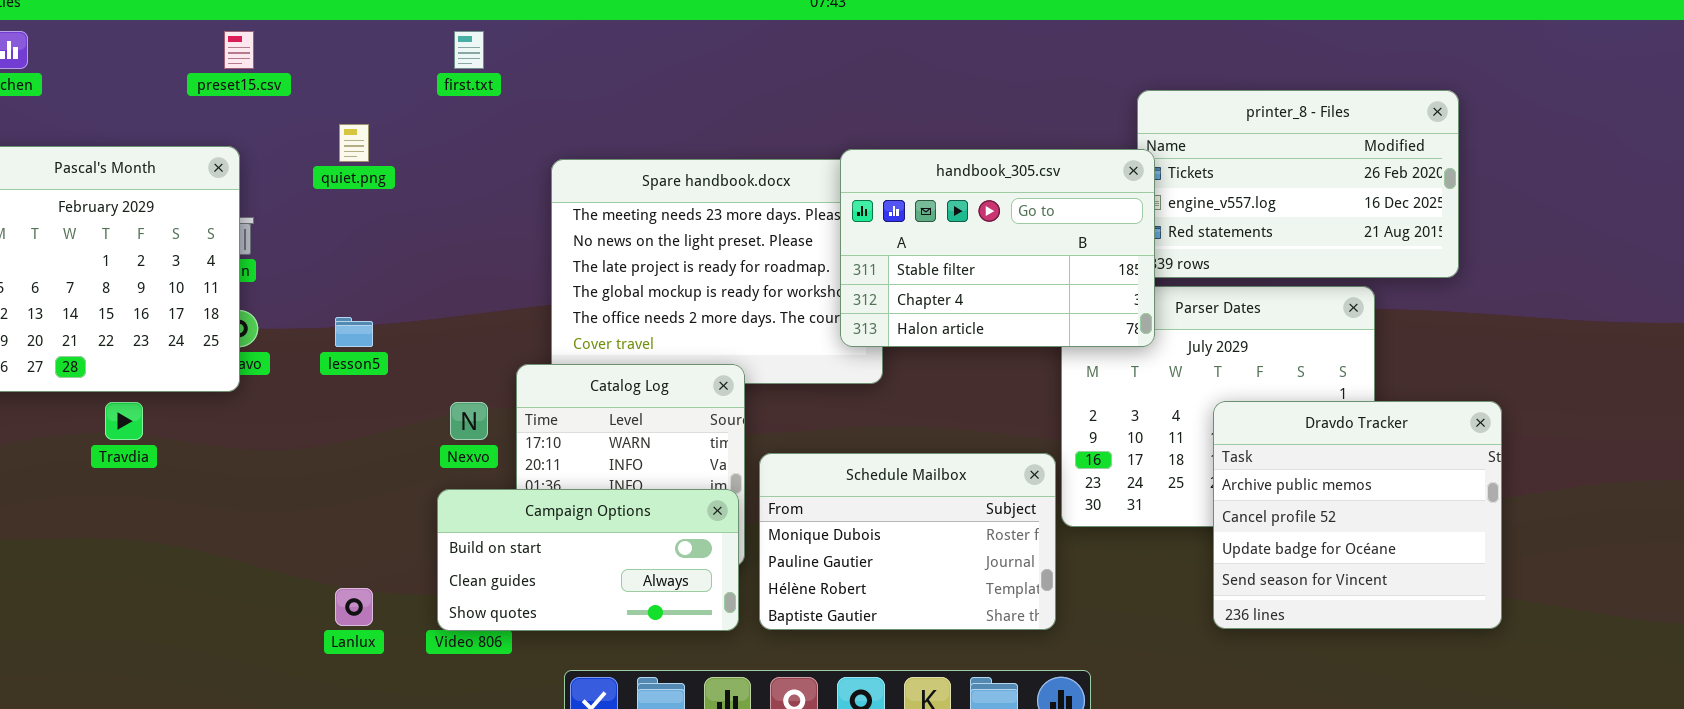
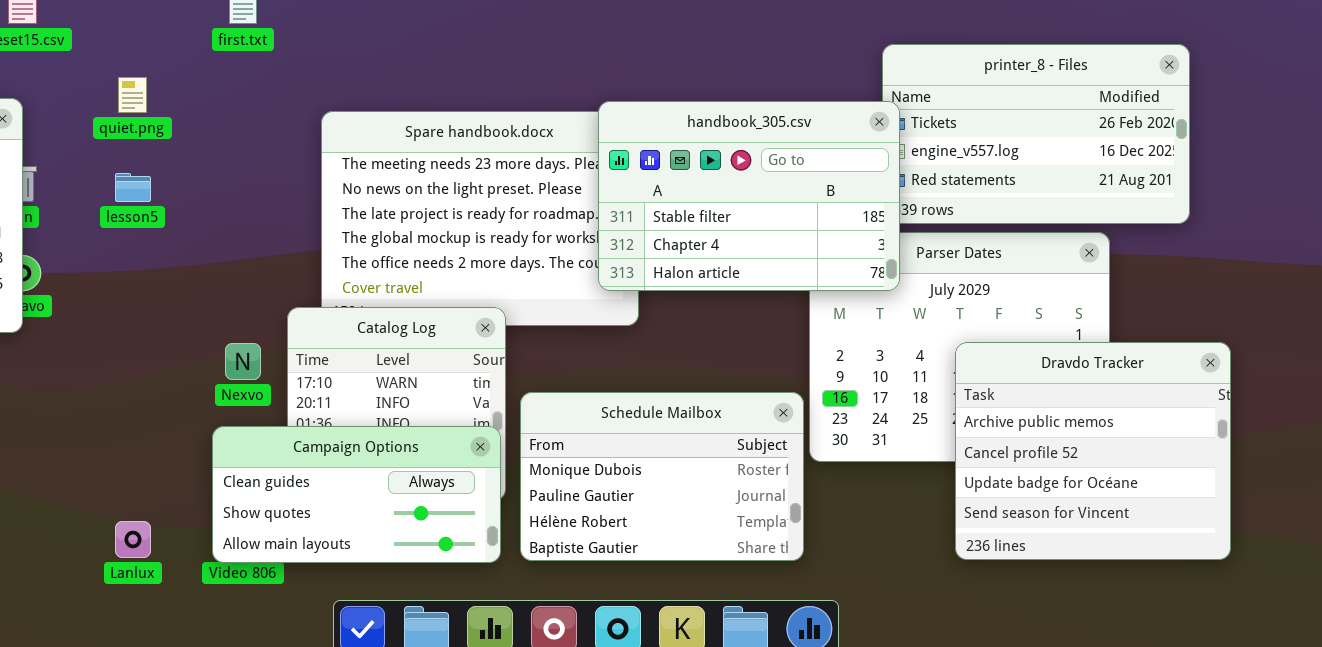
lesson5: [335,317,373,347] -> [115,173,151,202], moved
Campaign Options: [437,489,739,631] -> [212,426,501,563], scrolled down 1 row

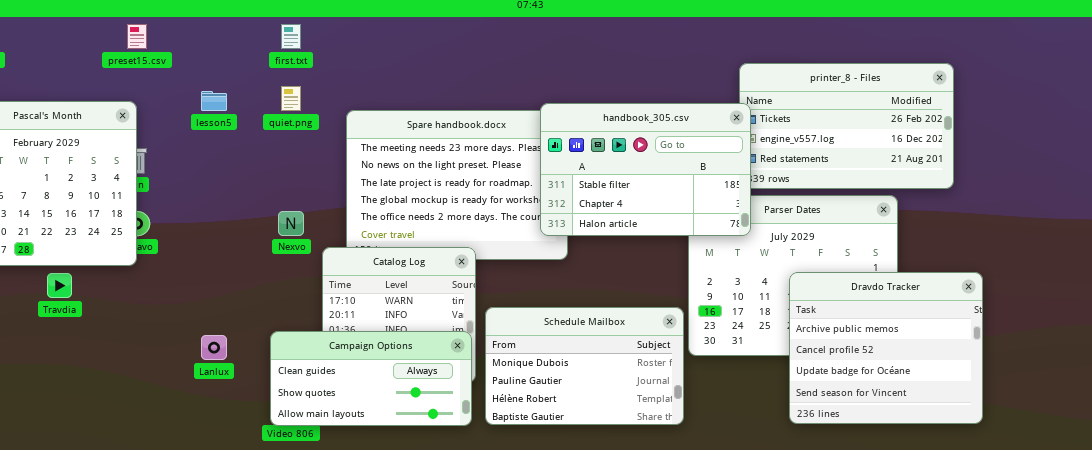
quiet.png: [118,77,147,113] -> [281,86,301,111], moved
lesson5: [115,173,151,202] -> [201,91,227,111], moved
Nexvo: [225,343,261,380] -> [278,211,304,236], moved
Lanlux: [115,521,151,558] -> [201,335,227,360], moved

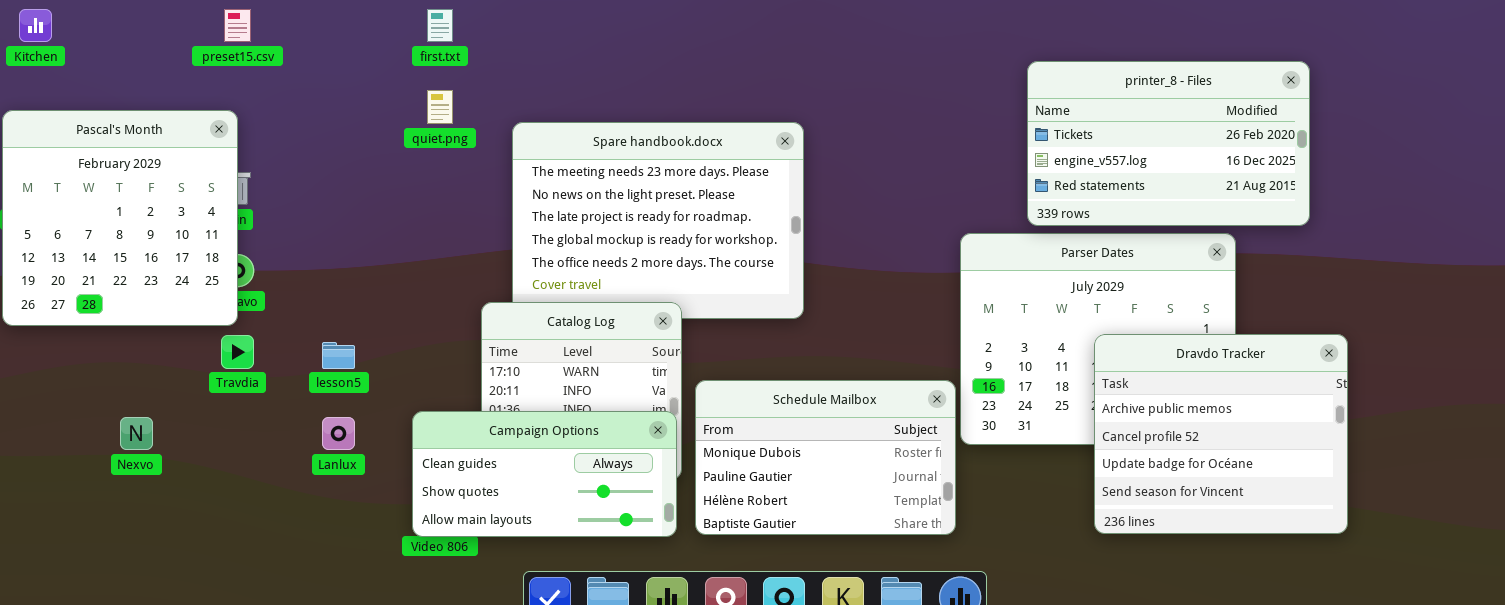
lesson5: [201,91,227,111] -> [322,342,355,369], moved
handbook_305.csv: [540,103,751,236] -> none, closed
Nexvo: [278,211,304,236] -> [120,417,153,450], moved
Travdia: [47,273,72,298] -> [221,335,254,369], moved

